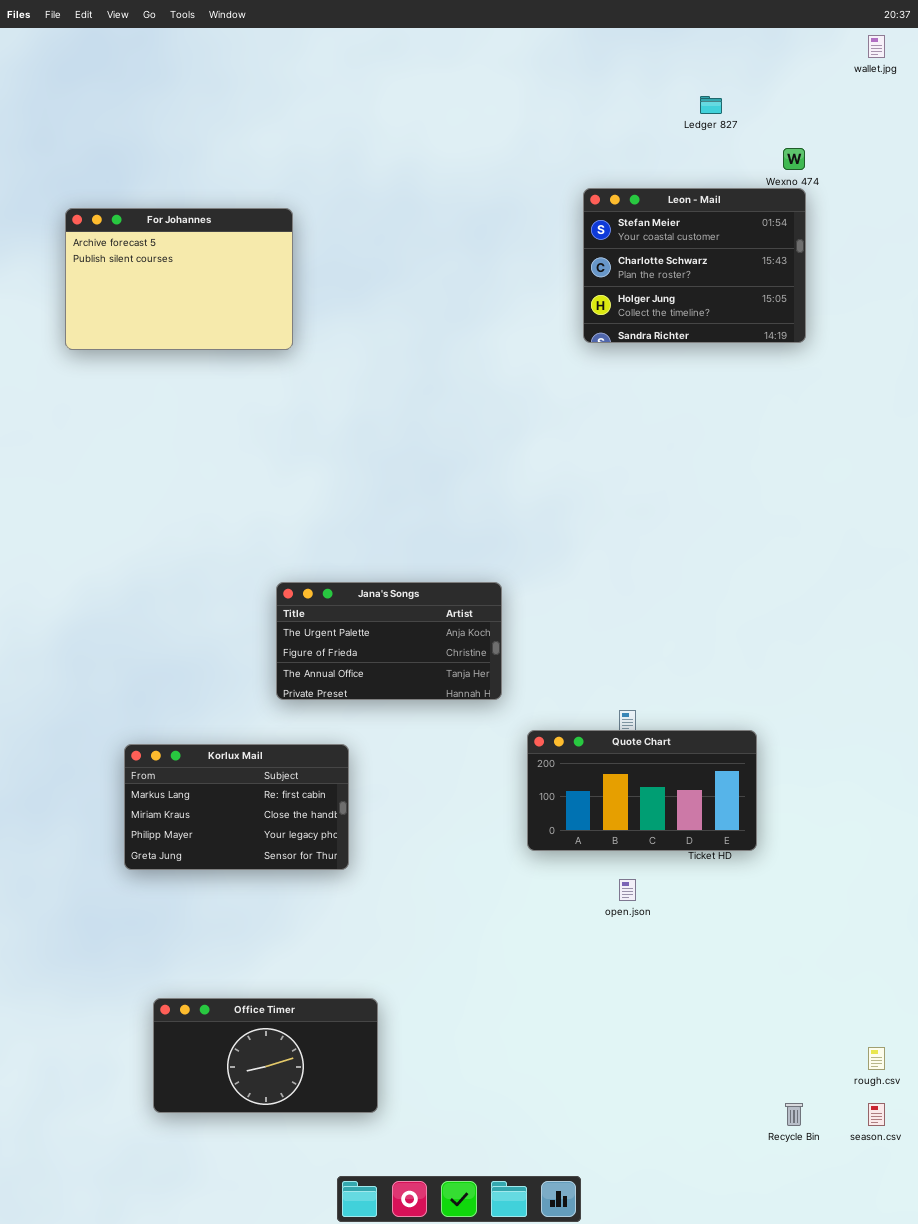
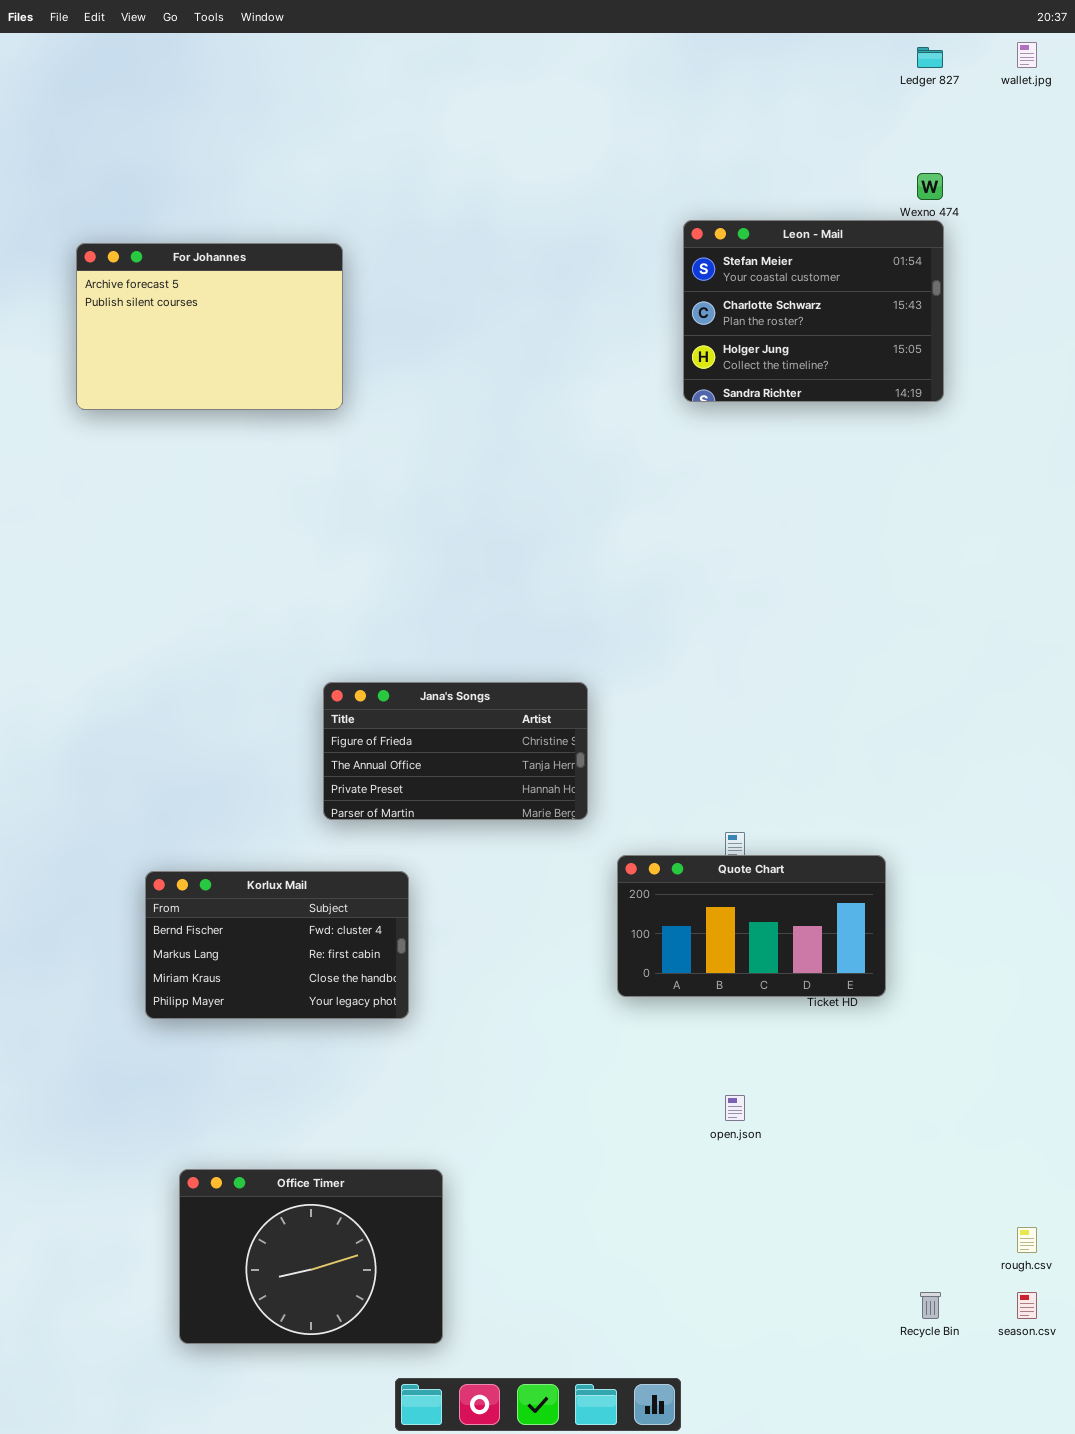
Ledger 827: [700,96,722,114] -> [917,47,943,68], moved
Jana's Songs: [276,582,502,700] -> [323,682,588,820], scrolled down 1 row
Korlux Mail: [124,744,349,870] -> [145,871,409,1019], scrolled up 1 row
open.json: [619,879,636,901] -> [725,1095,745,1121], moved
Office Timer: [153,998,378,1113] -> [179,1169,443,1344], resized

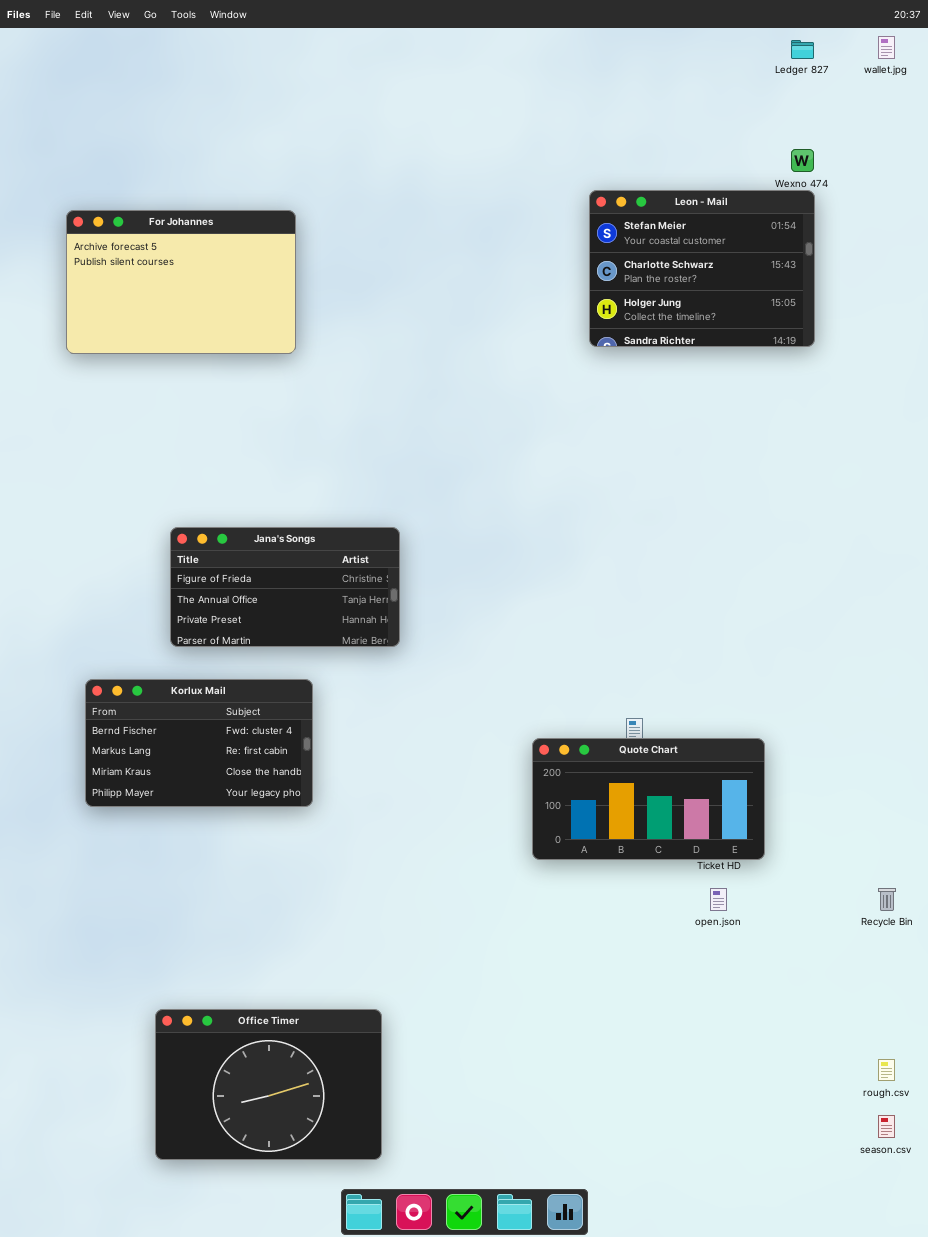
Jana's Songs: [323,682,588,820] -> [170,527,400,647], moved
Korlux Mail: [145,871,409,1019] -> [85,679,313,807], moved
open.json: [725,1095,745,1121] -> [710,888,727,911], moved
Recycle Bin: [920,1292,941,1319] -> [878,888,896,911], moved

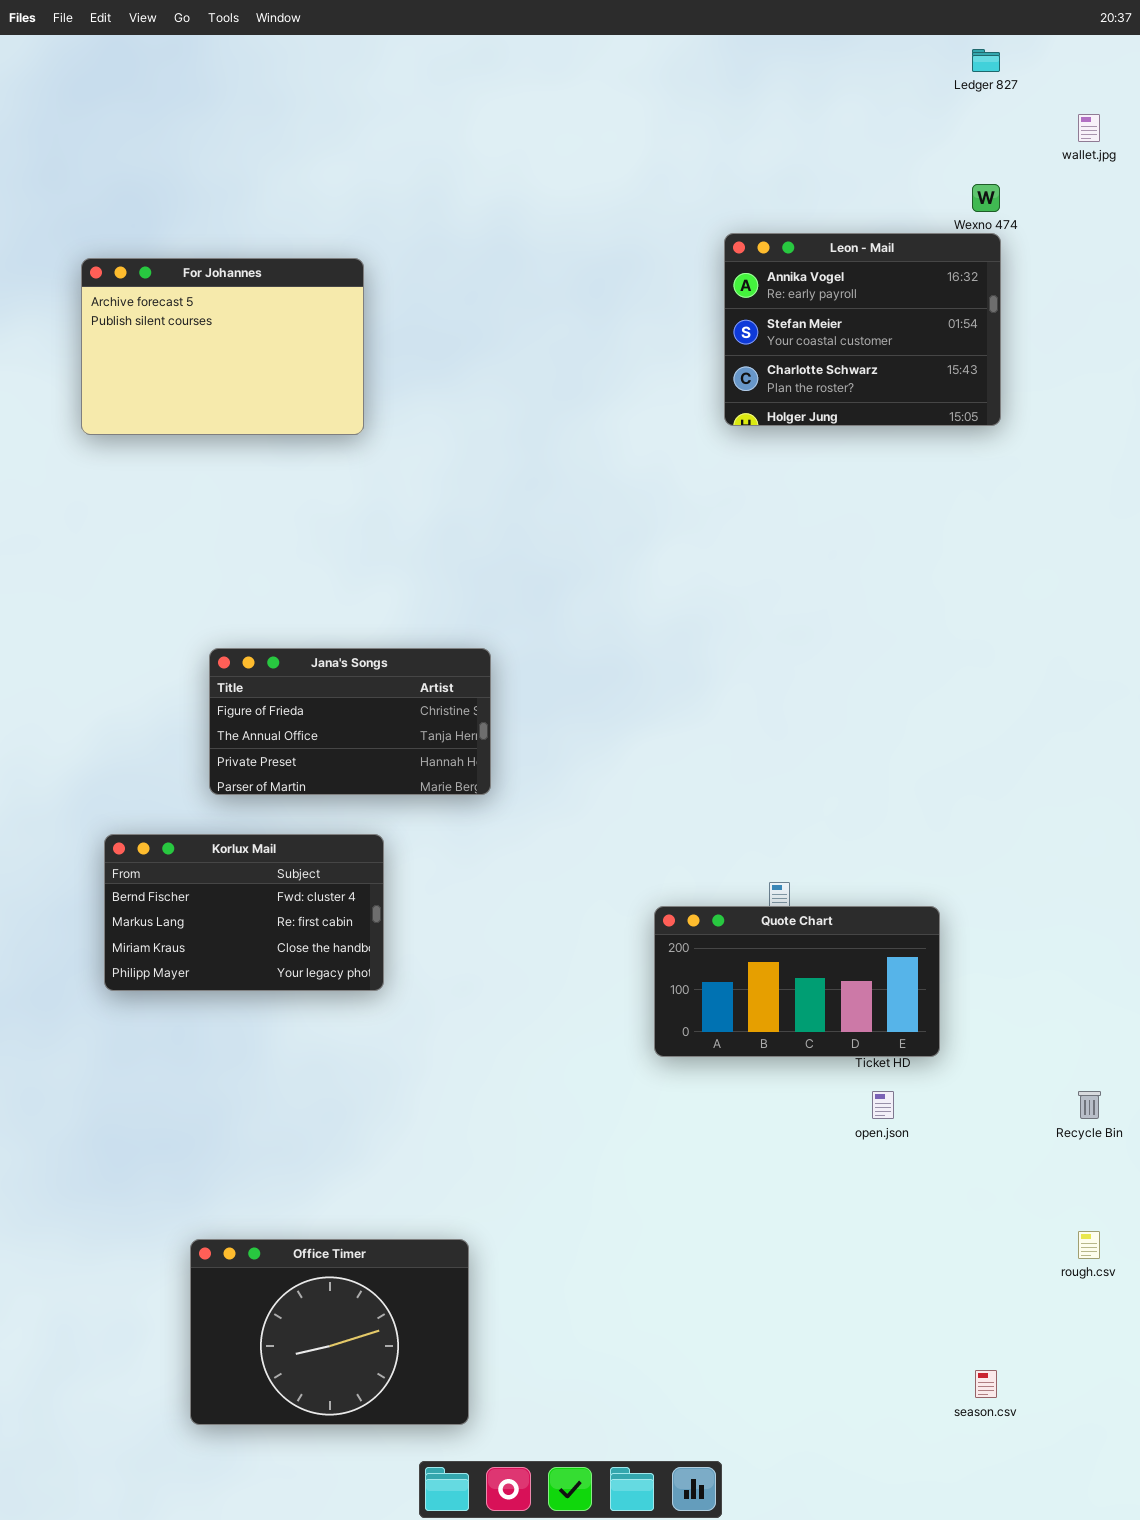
wallet.jpg: [878,36,895,59] -> [1078,114,1100,142], moved
Leon - Mail: [589,190,815,347] -> [724,233,1001,426], scrolled up 1 row
rough.csv: [878,1059,895,1081] -> [1078,1231,1100,1259], moved
season.csv: [878,1115,895,1138] -> [975,1370,997,1398], moved

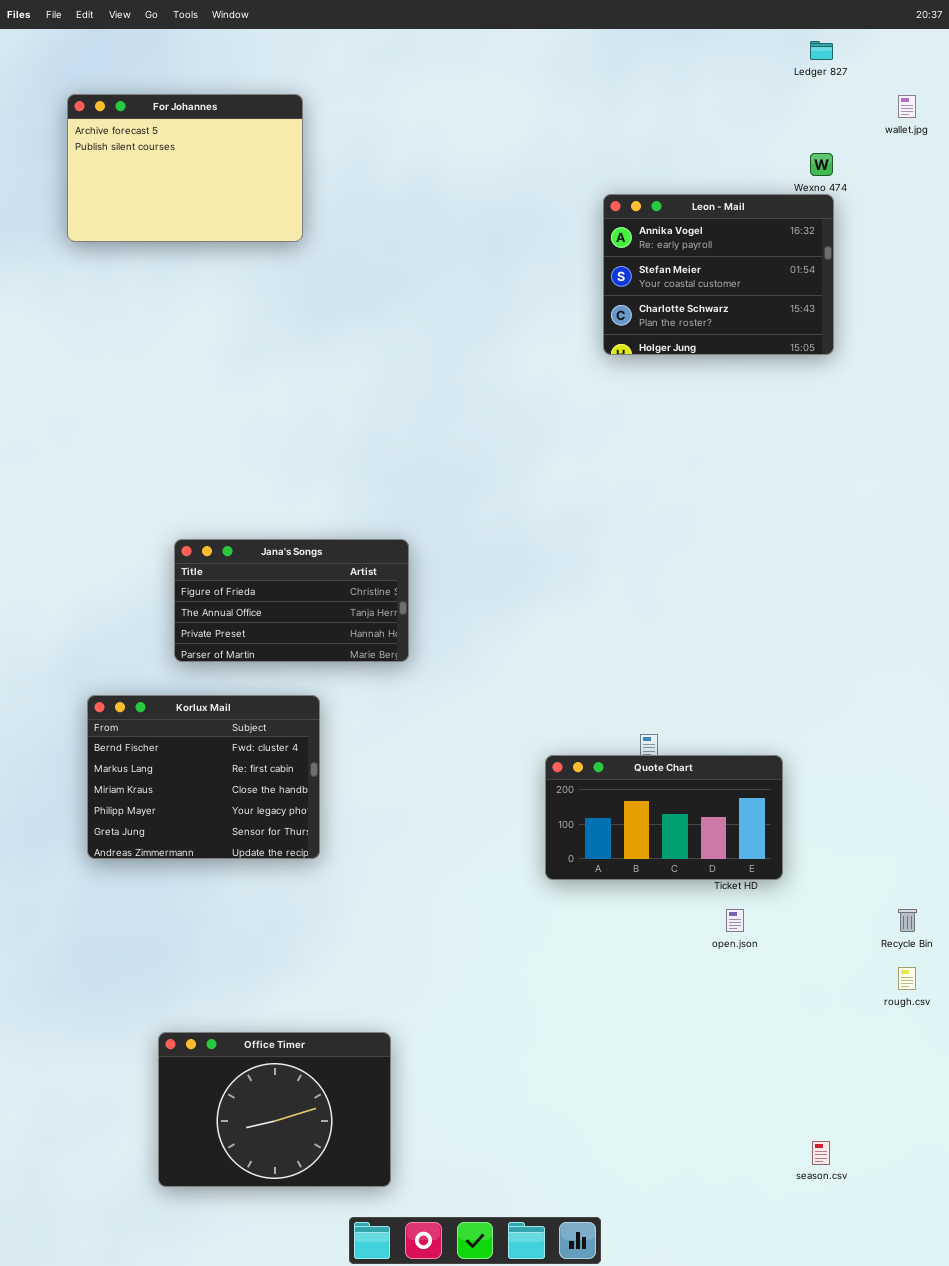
For Johannes: [81,258,364,435] -> [67,94,303,242], moved
Korlux Mail: [104,834,384,991] -> [87,695,320,859], resized
rough.csv: [1078,1231,1100,1259] -> [898,967,916,990], moved

